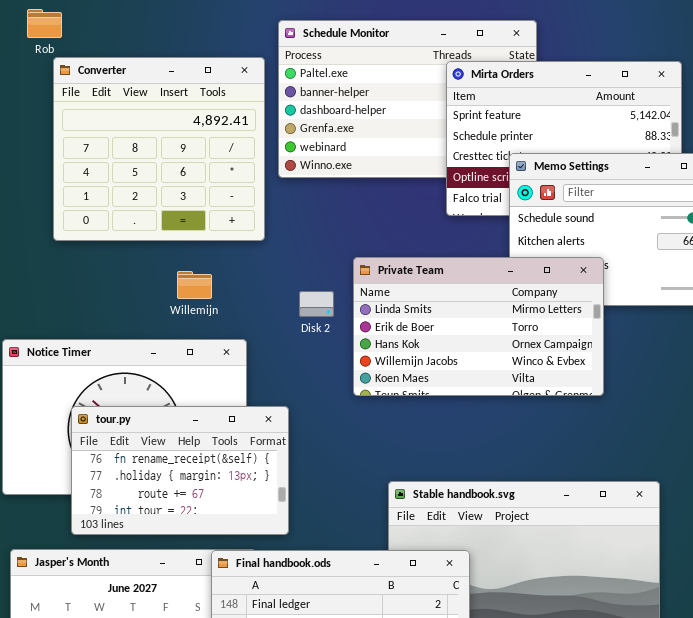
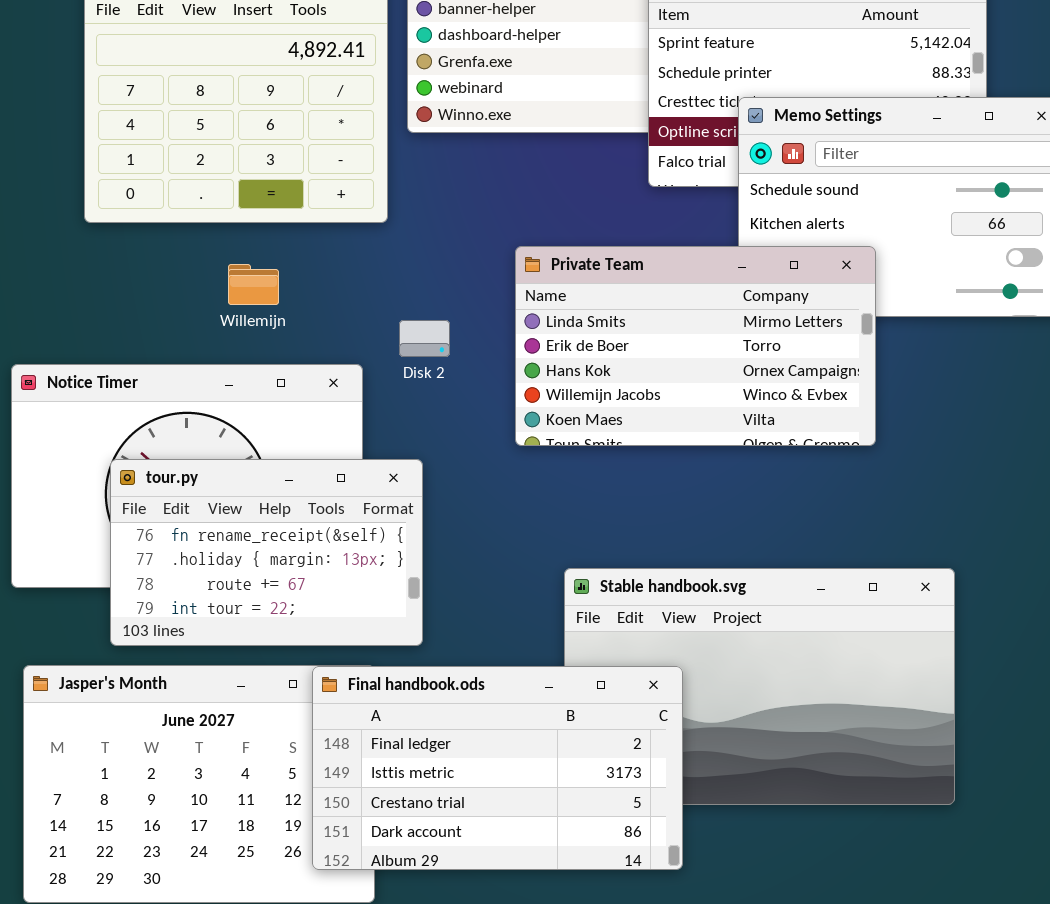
Willemijn: [177,271,212,299] -> [228,264,279,305], moved
Disk 2: [299,291,334,317] -> [399,320,450,357], moved

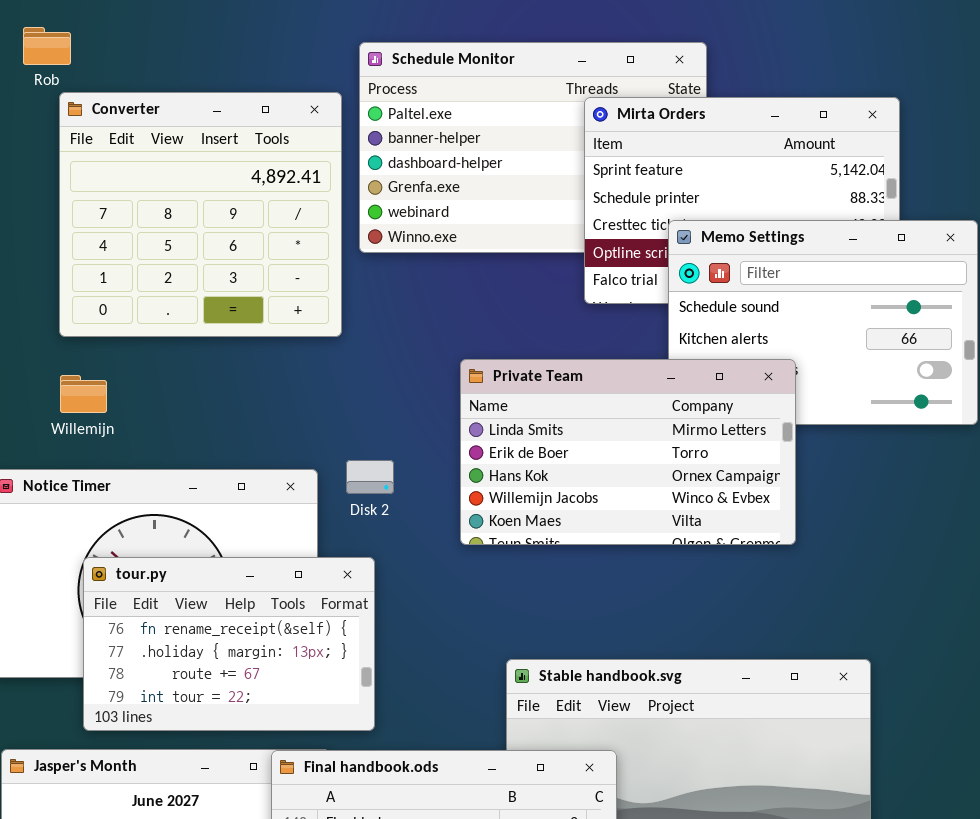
Willemijn: [228,264,279,305] -> [60,375,107,413], moved
Disk 2: [399,320,450,357] -> [346,460,394,494], moved

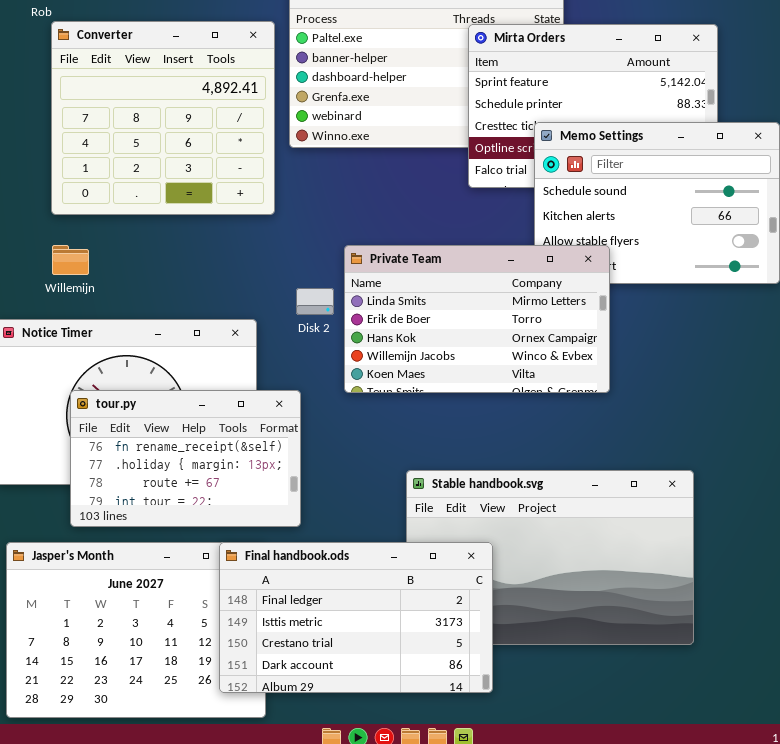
Private Team: [460,359,796,545] -> [344,245,610,393], moved
Disk 2: [346,460,394,494] -> [296,288,334,315], moved

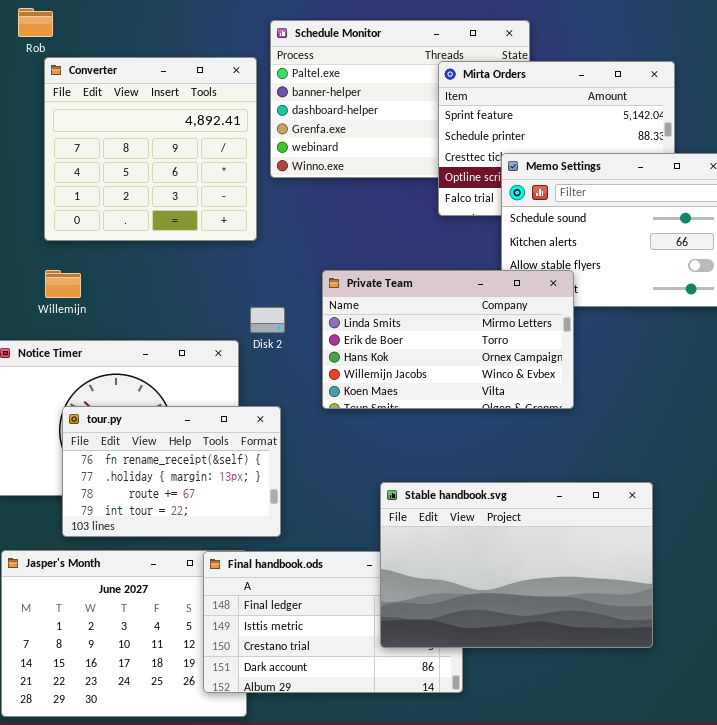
Disk 2: [296,288,334,315] -> [250,307,285,333], moved
Stable handbook.svg: [406,470,694,645] -> [380,482,653,648], raised

